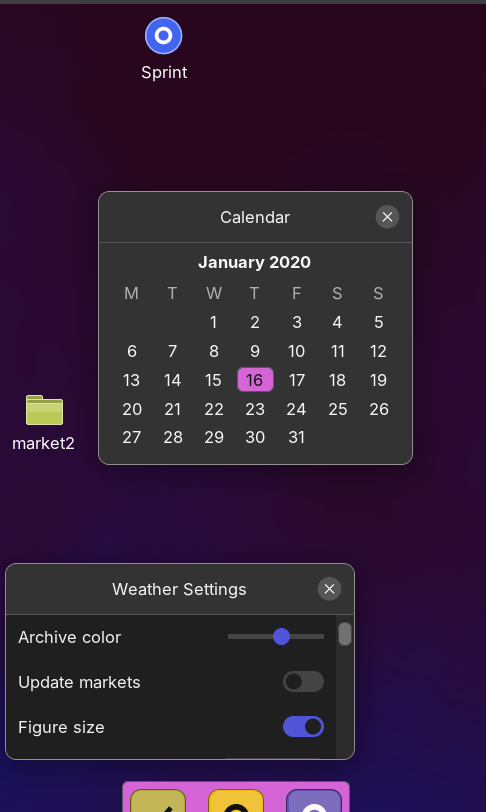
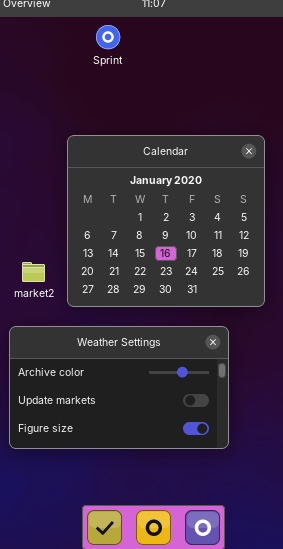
Weather Settings: [5,563,355,760] -> [9,326,229,449], moved

